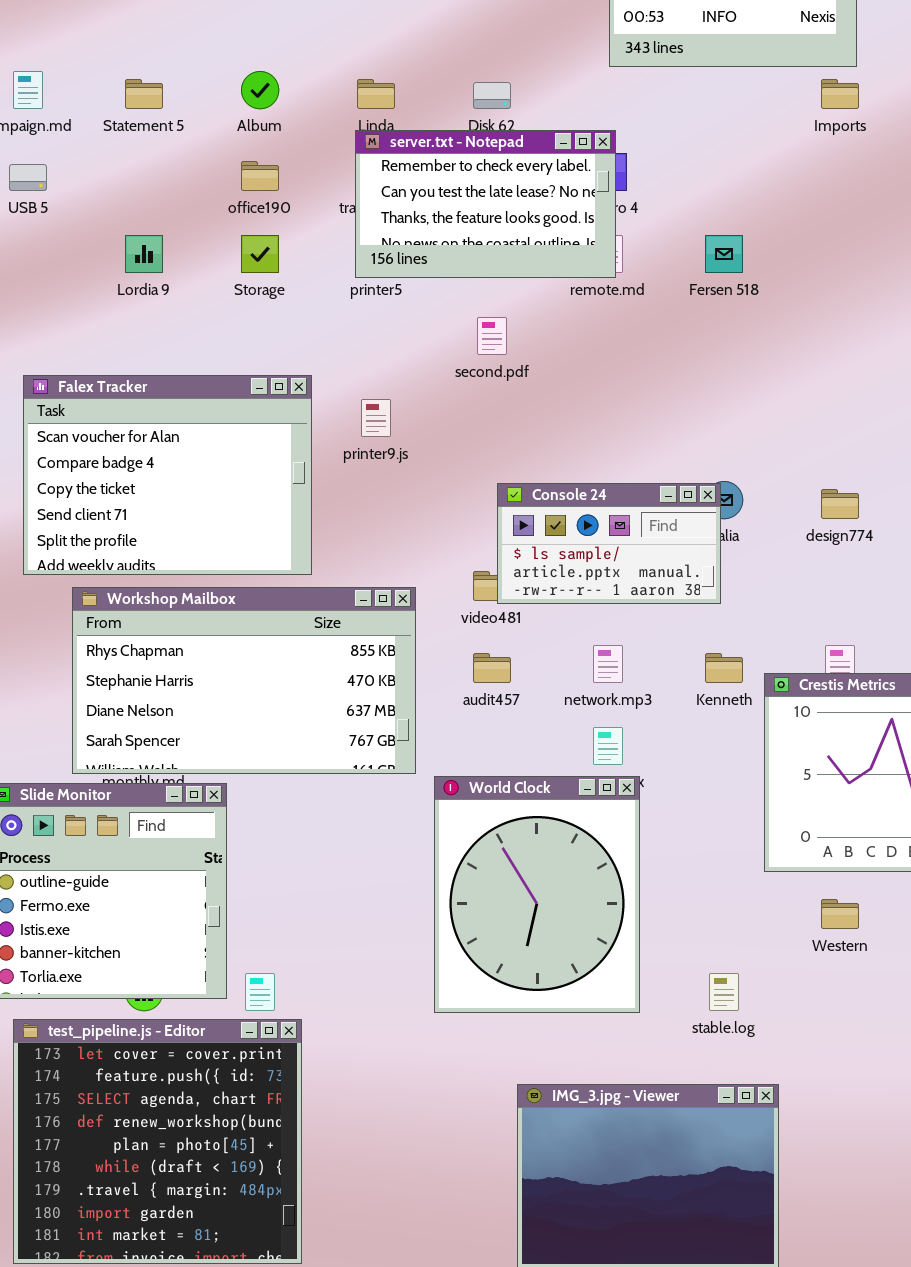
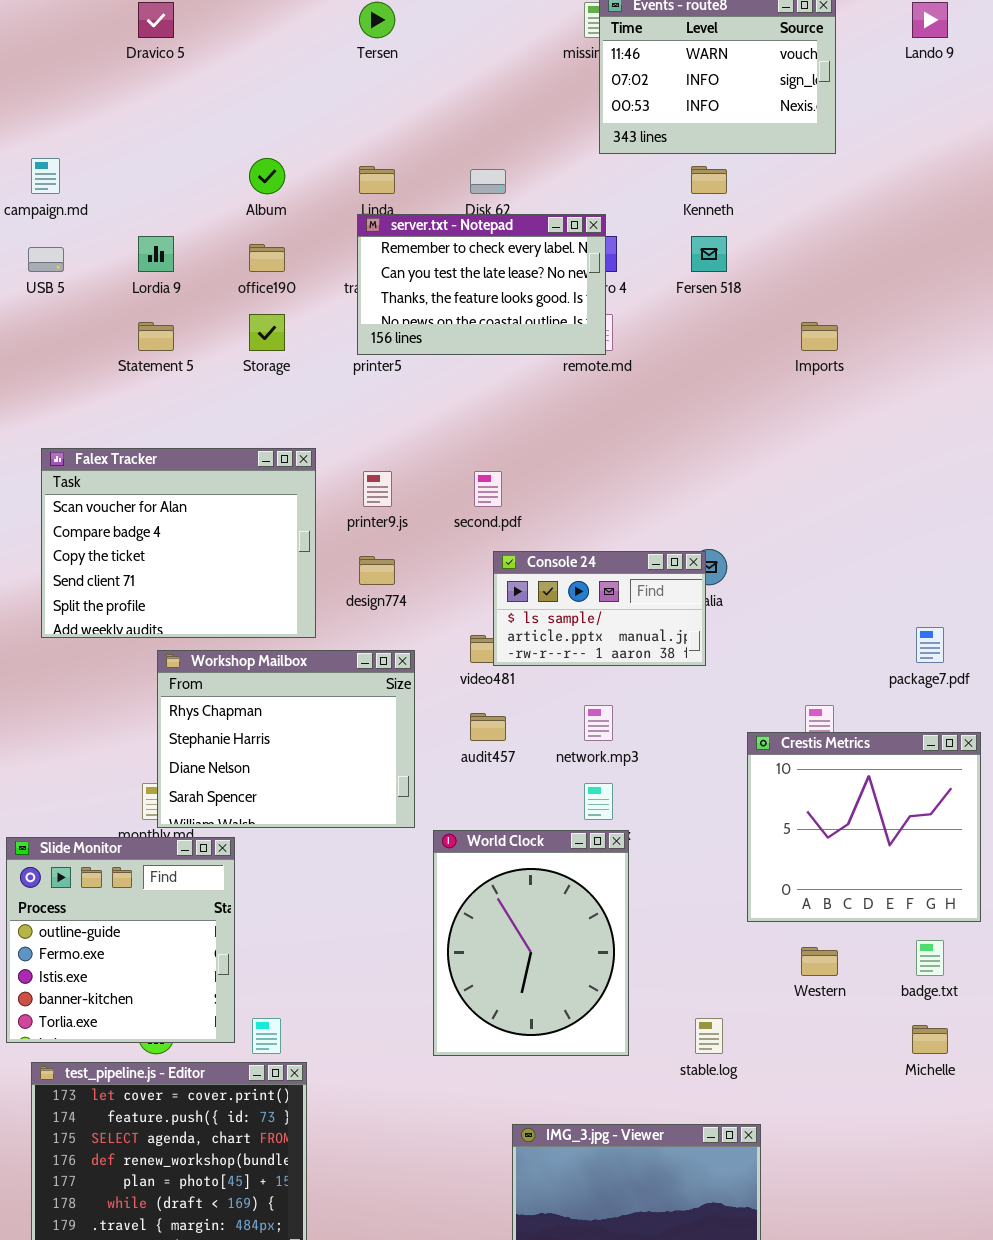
Statement 5: [125,79,163,109] -> [138,322,174,351], moved
Imports: [821,79,859,109] -> [801,322,838,351], moved
Lordia 9: [125,235,163,273] -> [138,236,174,272], moved
Fersen 518: [705,235,743,273] -> [691,236,727,272], moved
second.pdf: [477,317,507,355] -> [474,471,502,507], moved
design774: [821,489,859,519] -> [359,556,395,585], moved
Workshop Mailbox: [72,587,416,774] -> [157,650,415,828], resized
Kenneth: [705,653,743,683] -> [691,166,727,194], moved

